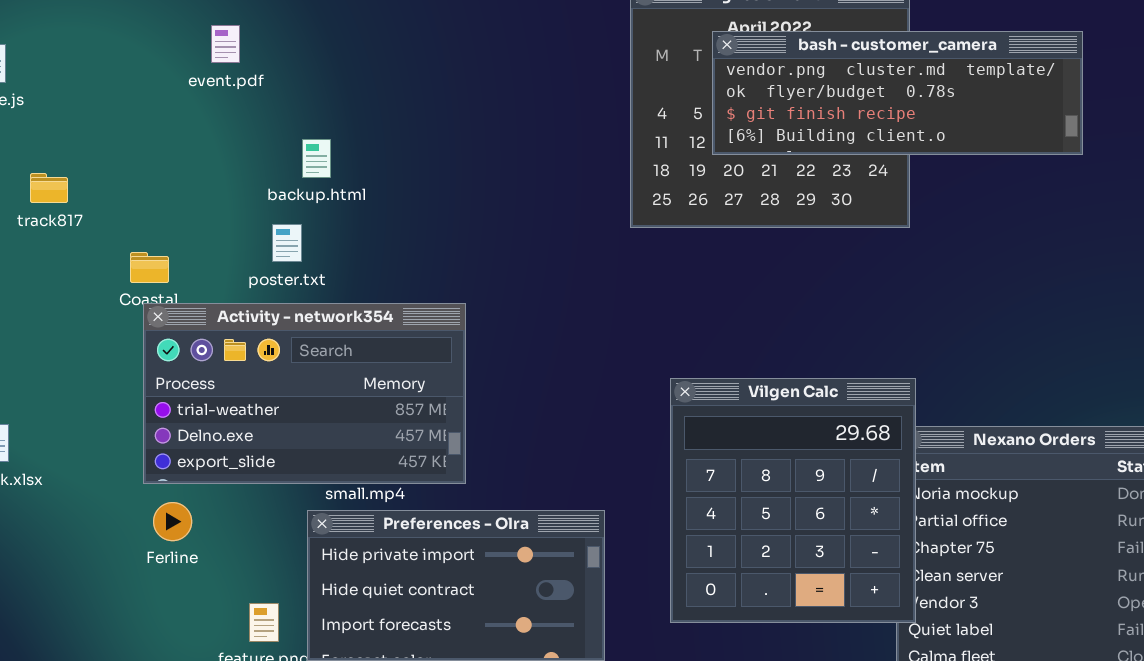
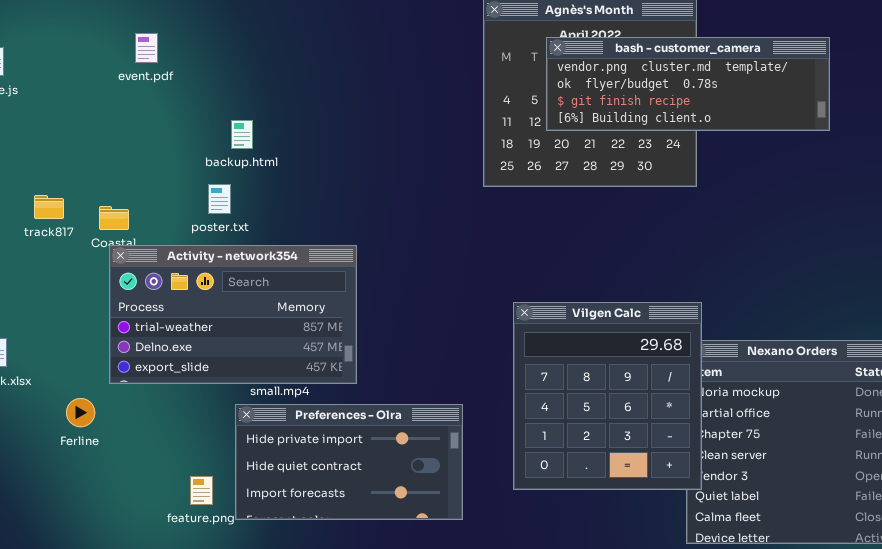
event.pdf: [211,25,240,63] -> [135,33,158,63], moved
track817: [30,173,68,203] -> [34,195,64,219], moved
Ferline: [153,502,192,541] -> [66,398,95,427], moved

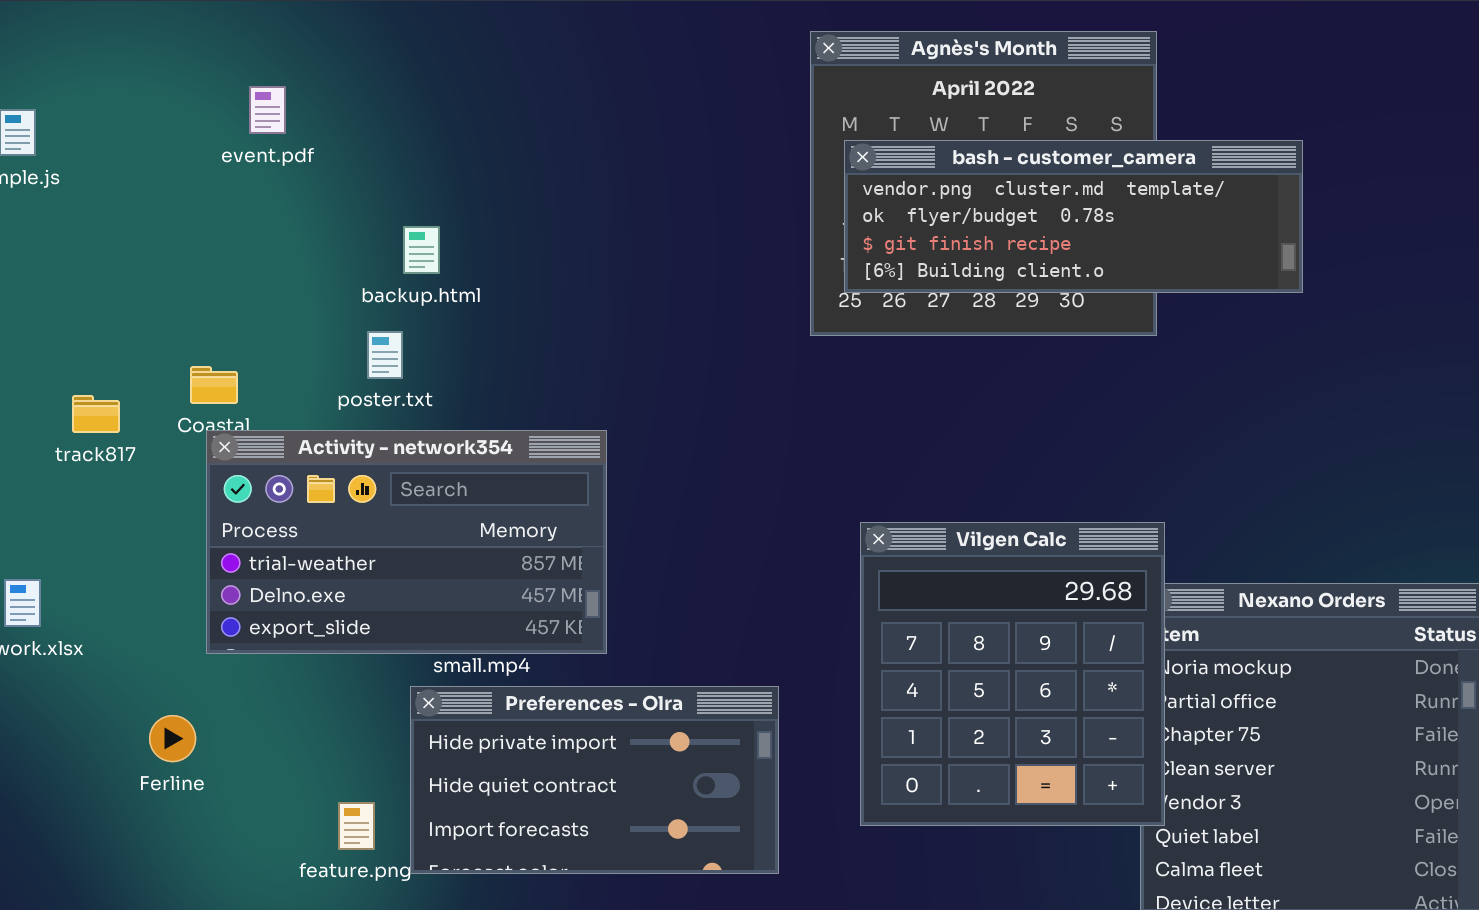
bash - customer_camera: [546,37,830,131] -> [844,140,1303,293], moved
track817: [34,195,64,219] -> [72,395,120,433], moved
Ferline: [66,398,95,427] -> [149,715,196,762], moved

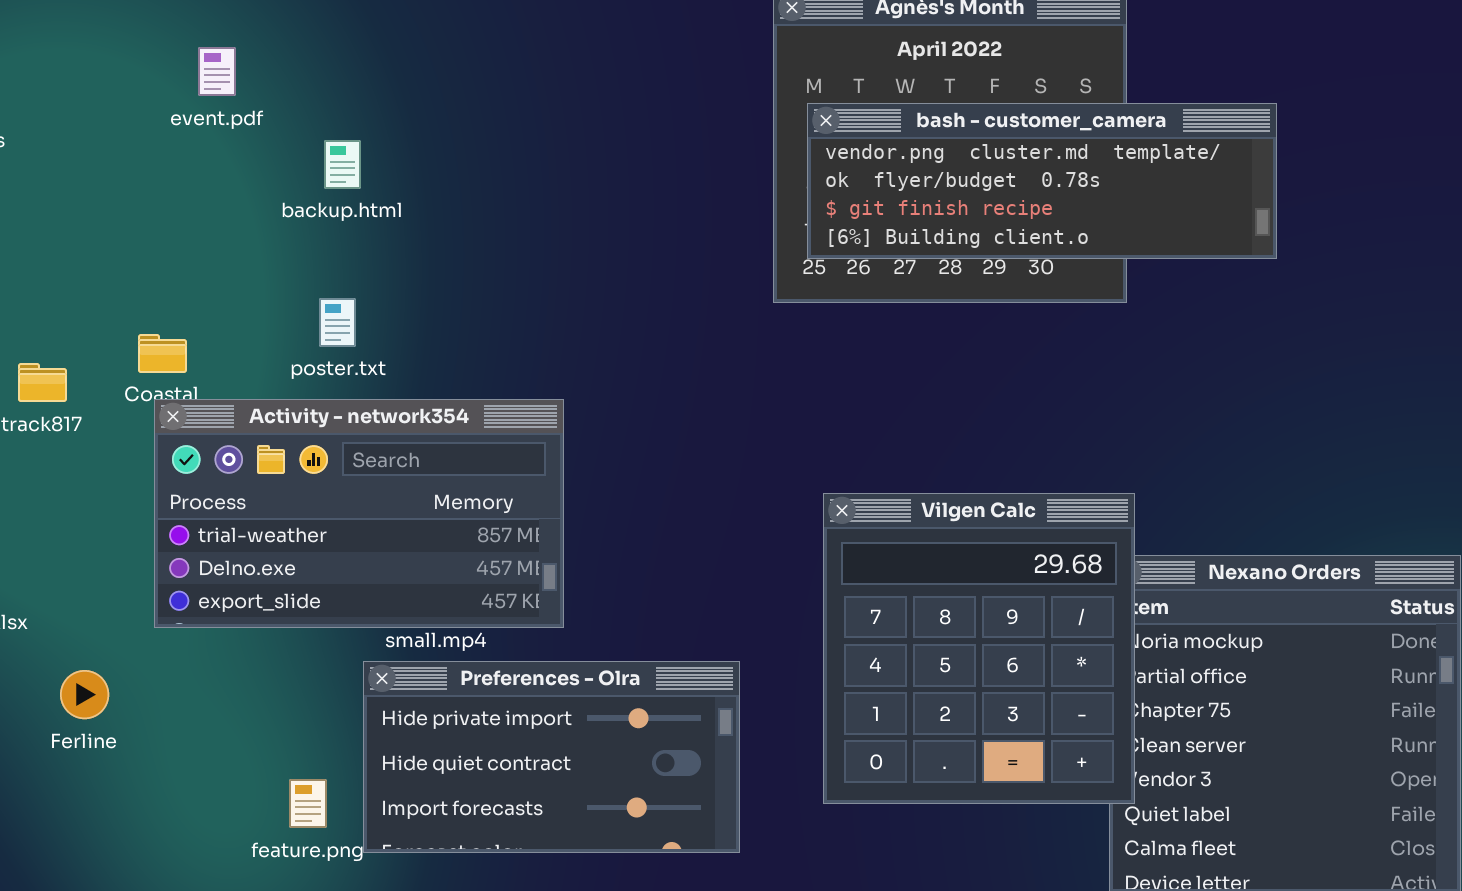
backup.html: [403,226,440,274] -> [324,140,361,189], moved
Ferline: [149,715,196,762] -> [60,670,109,719], moved

